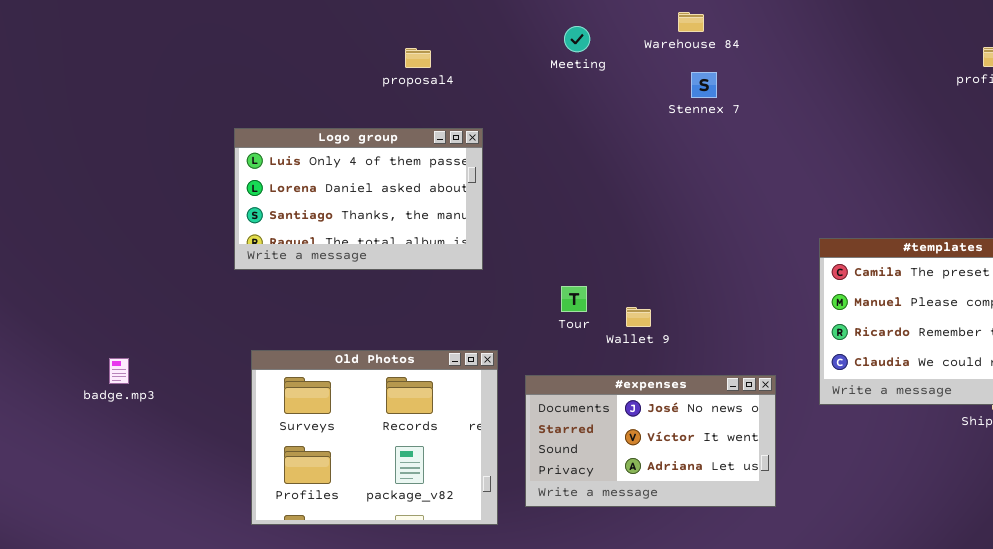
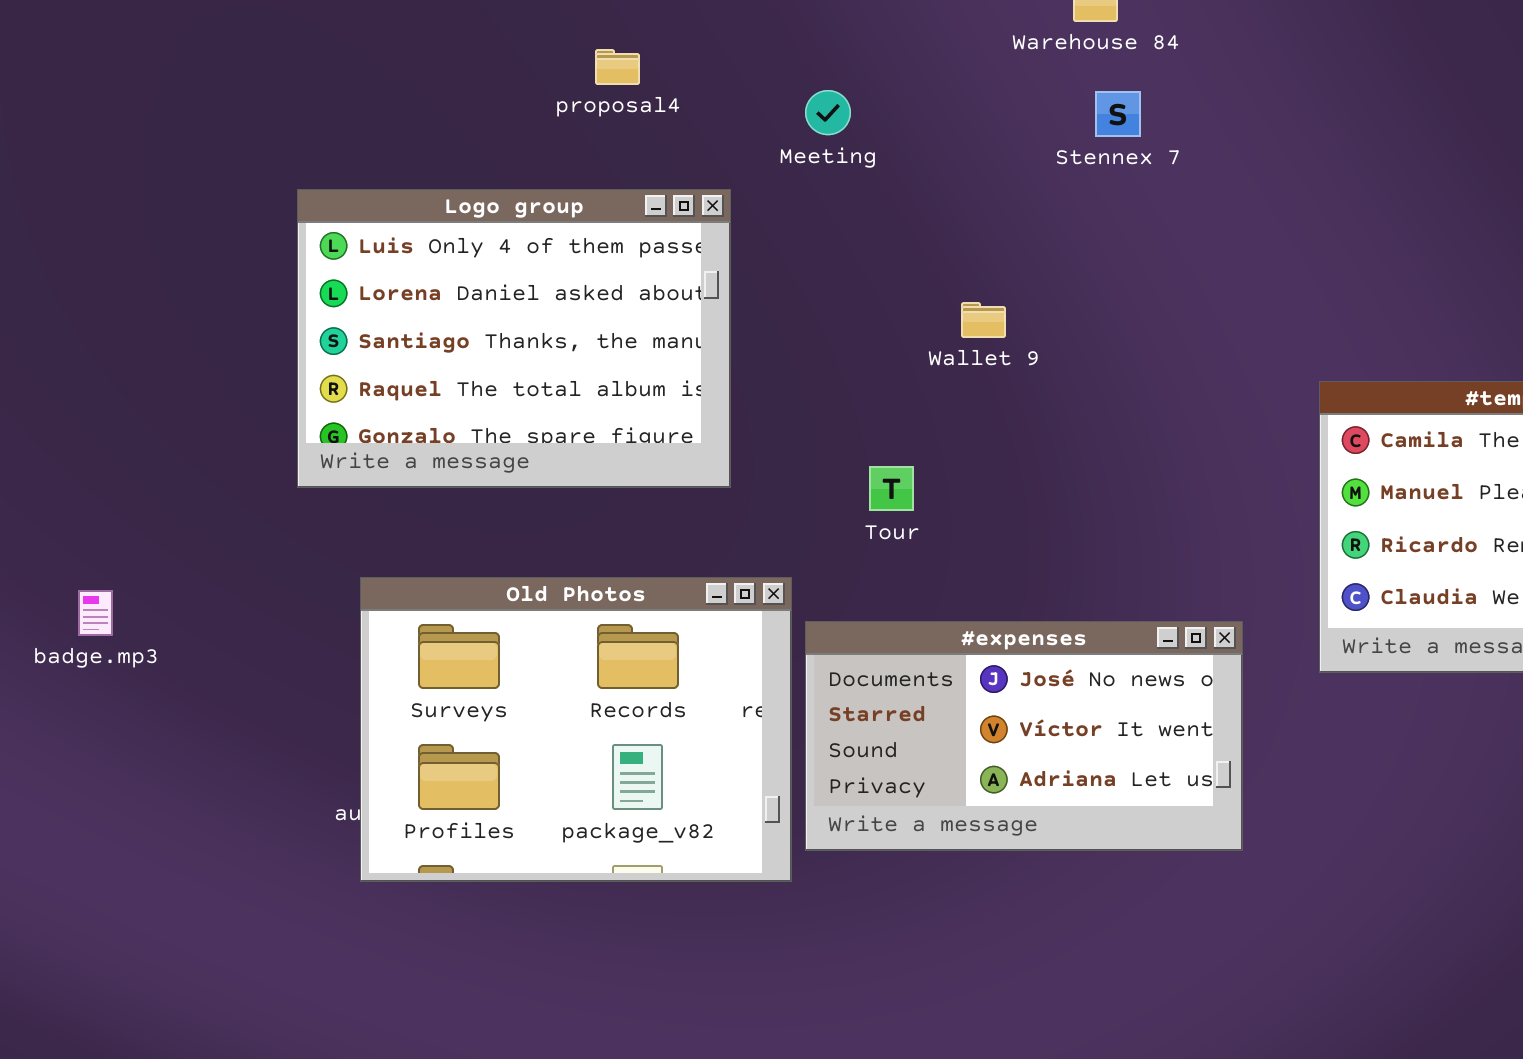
Meeting: [564,26,590,52] -> [805,90,851,135], moved
Logo group: [234,128,483,270] -> [297,189,731,488], resized
Wallet 9: [626,307,651,327] -> [961,302,1006,338], moved
Old Photos: [251,350,498,525] -> [360,577,792,882], moved

